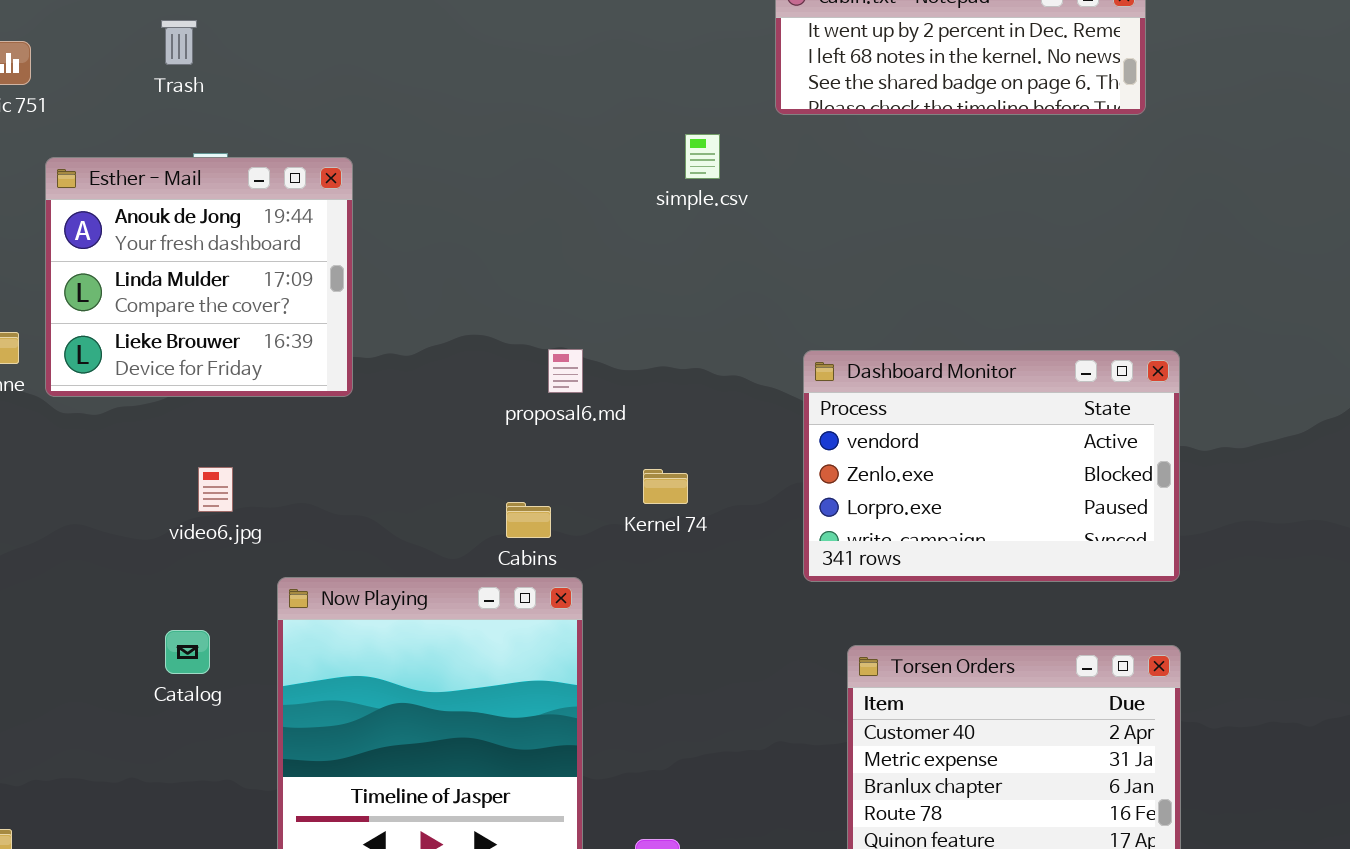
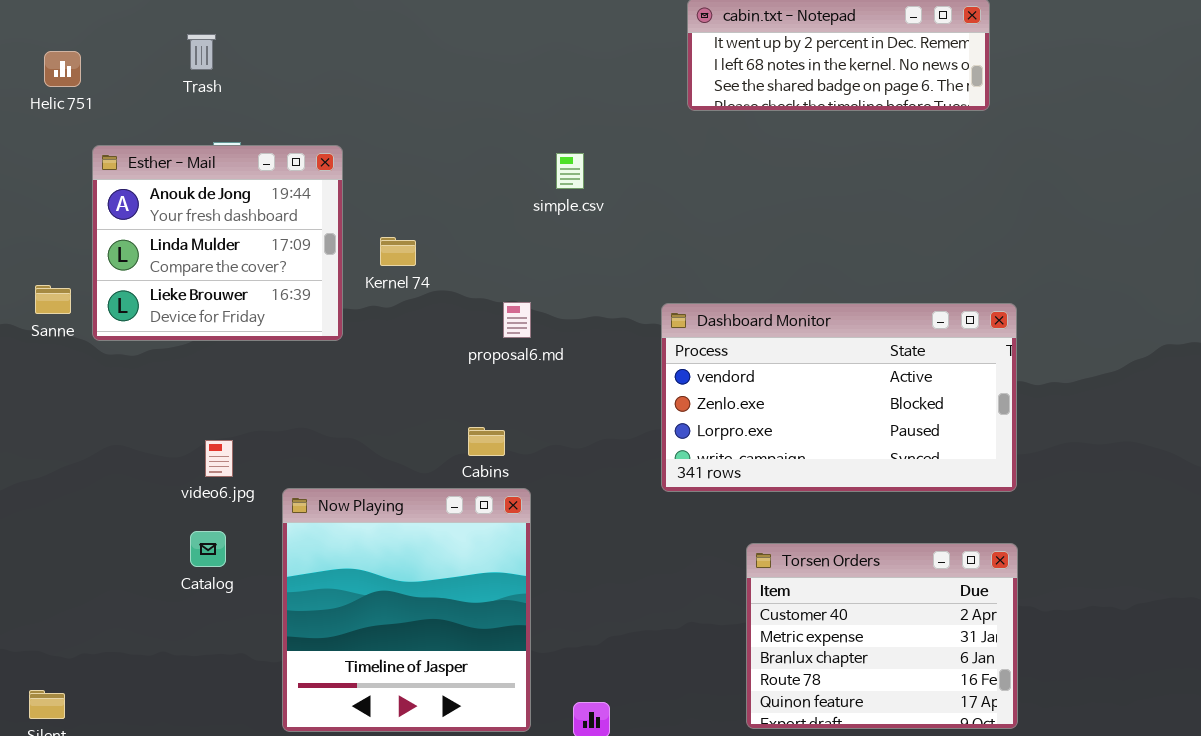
simple.csv: [685,134,720,179] -> [556,153,584,189], moved
Dashboard Monitor: [803,350,1180,582] -> [661,303,1017,492], resized
video6.jpg: [198,467,233,512] -> [205,440,233,477], moved
Kernel 74: [643,469,688,504] -> [380,237,416,266], moved

